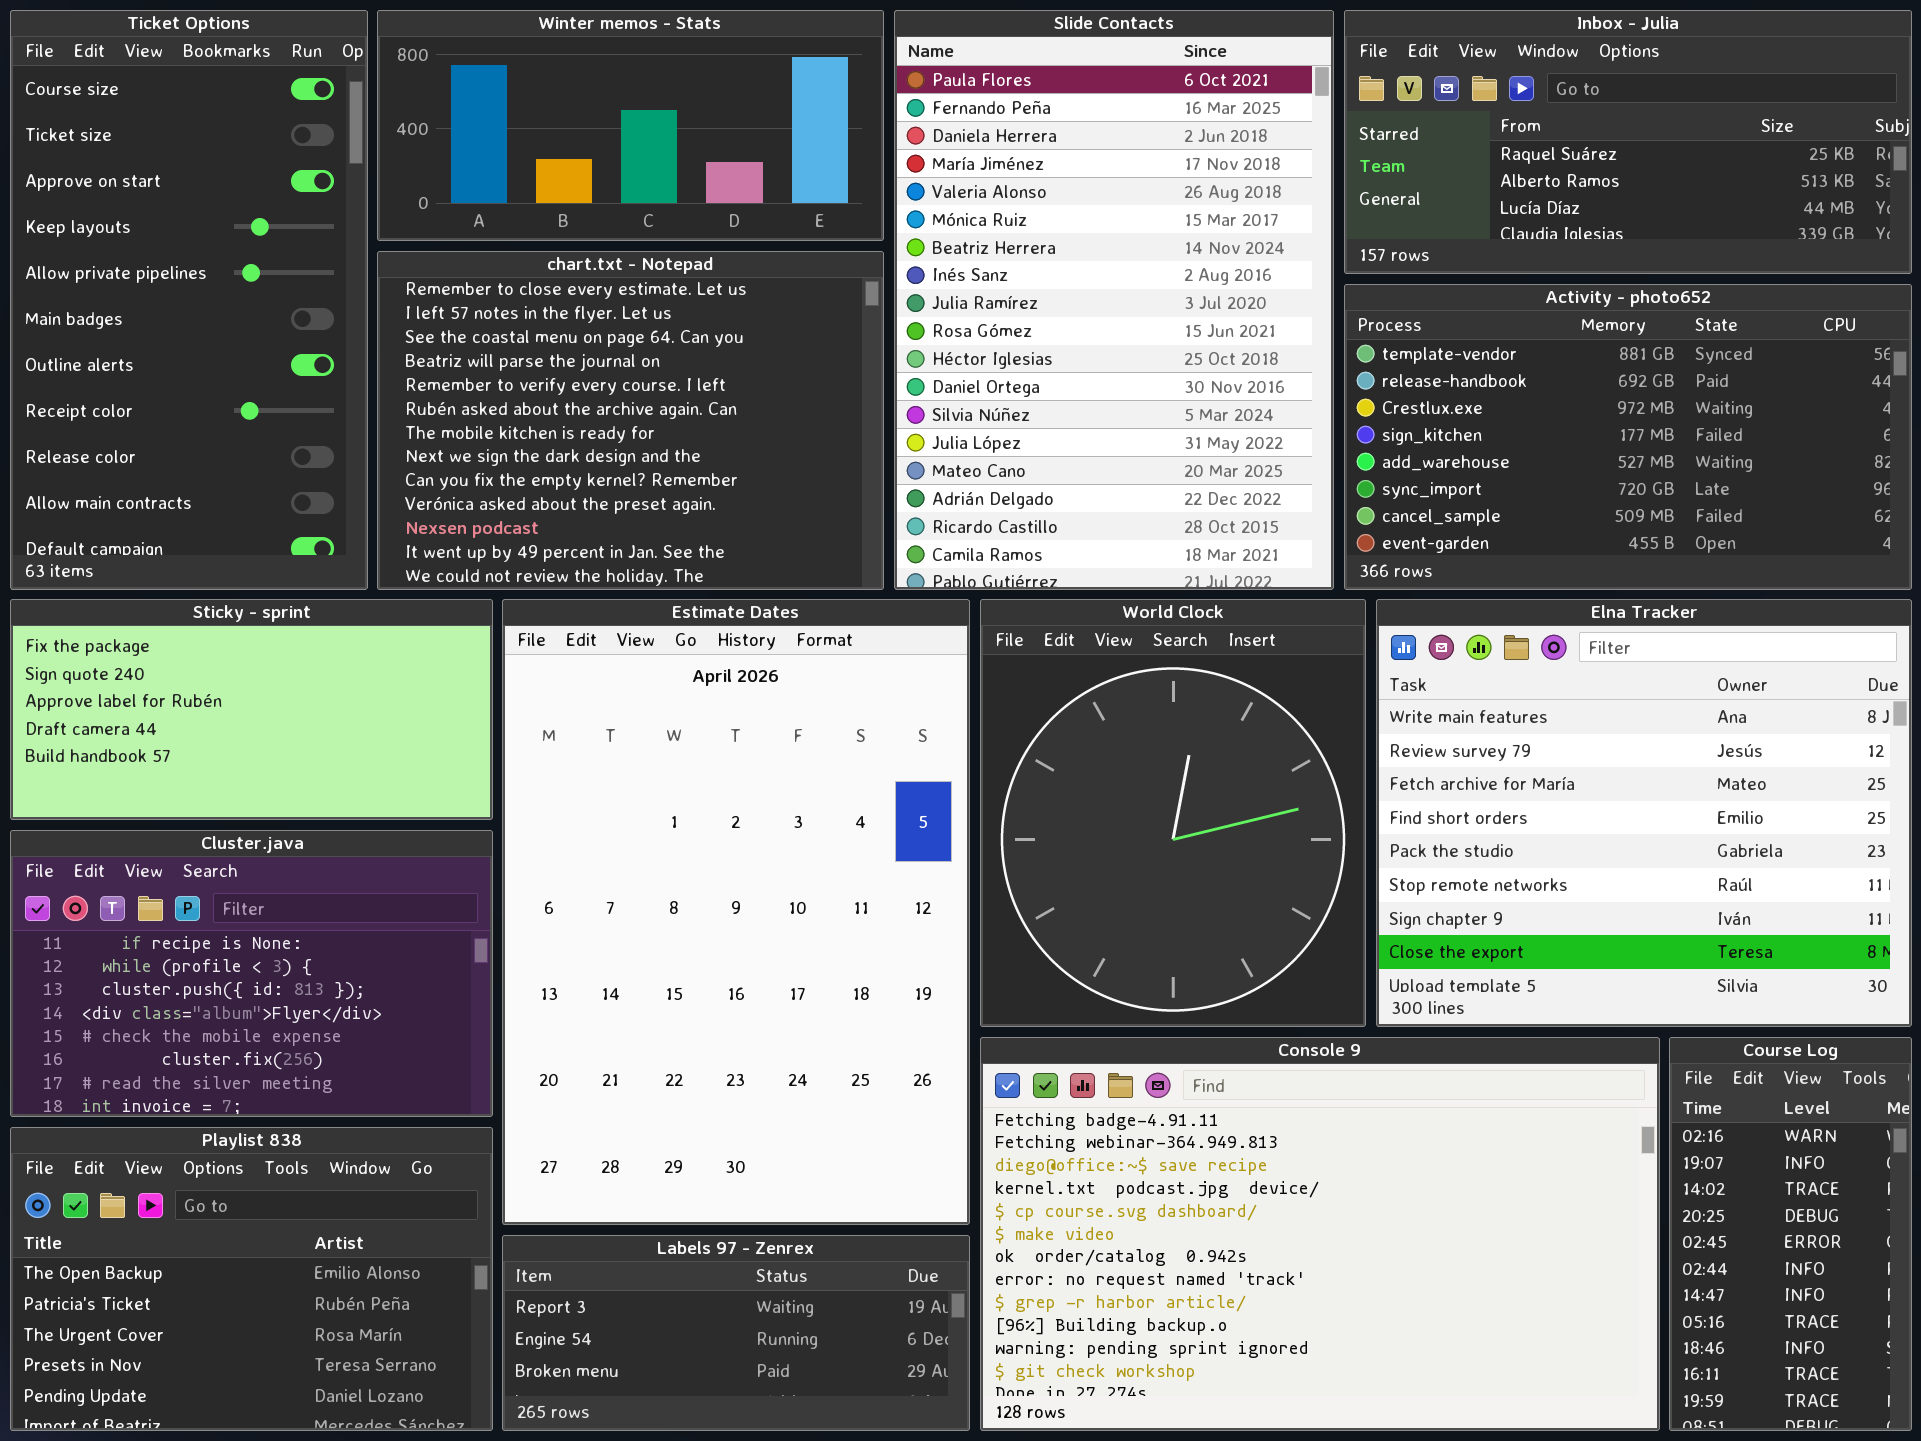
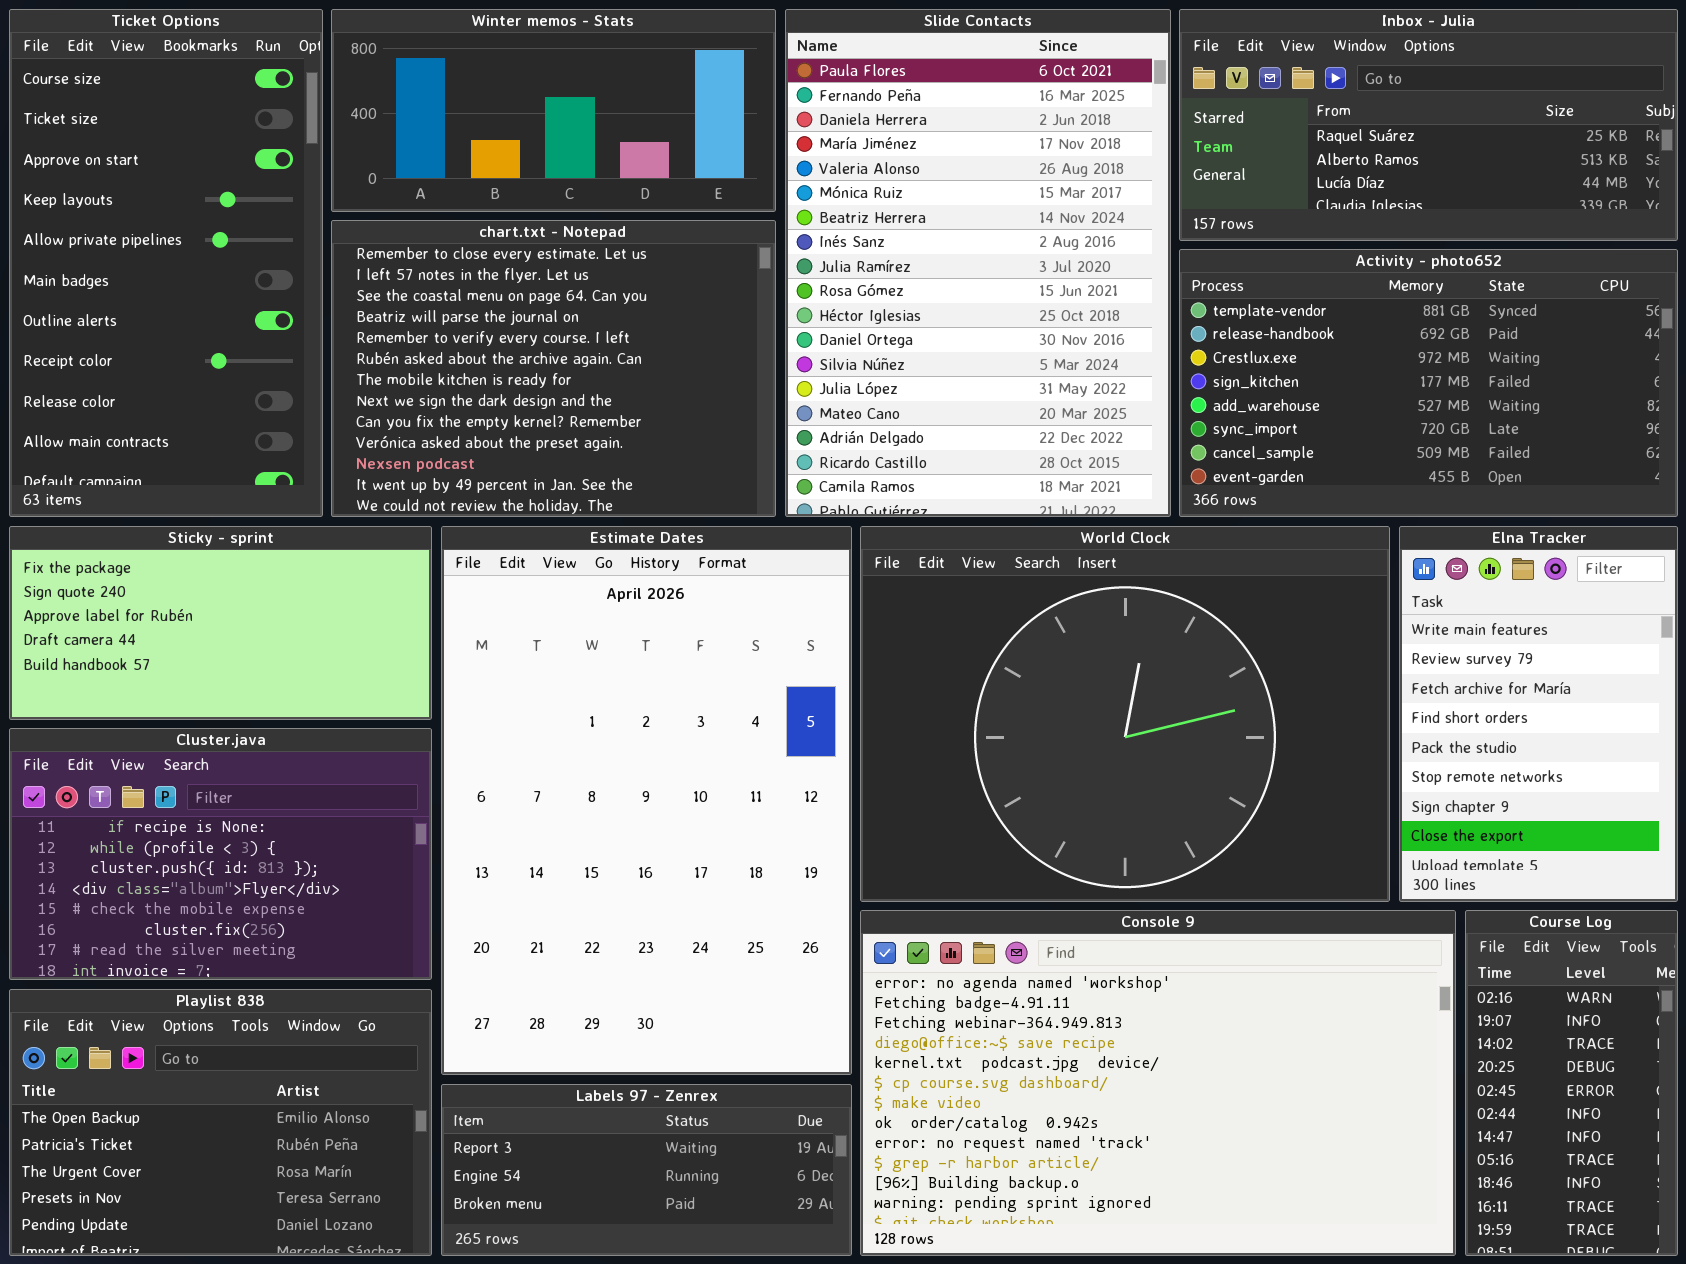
World Clock: [980,599,1366,1027] -> [860,526,1390,902], resized
Elna Tracker: [1376,599,1912,1027] -> [1399,526,1678,902], resized
Console 9: [980,1037,1660,1431] -> [860,910,1456,1256], scrolled up 1 row

